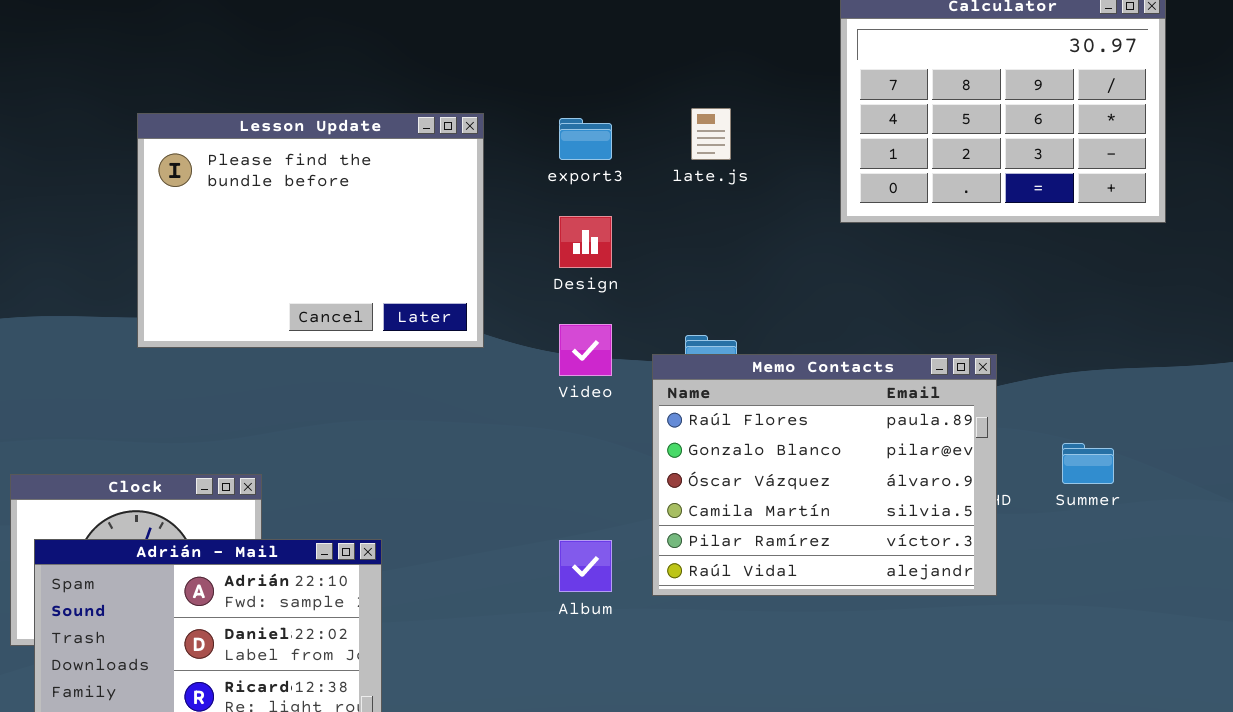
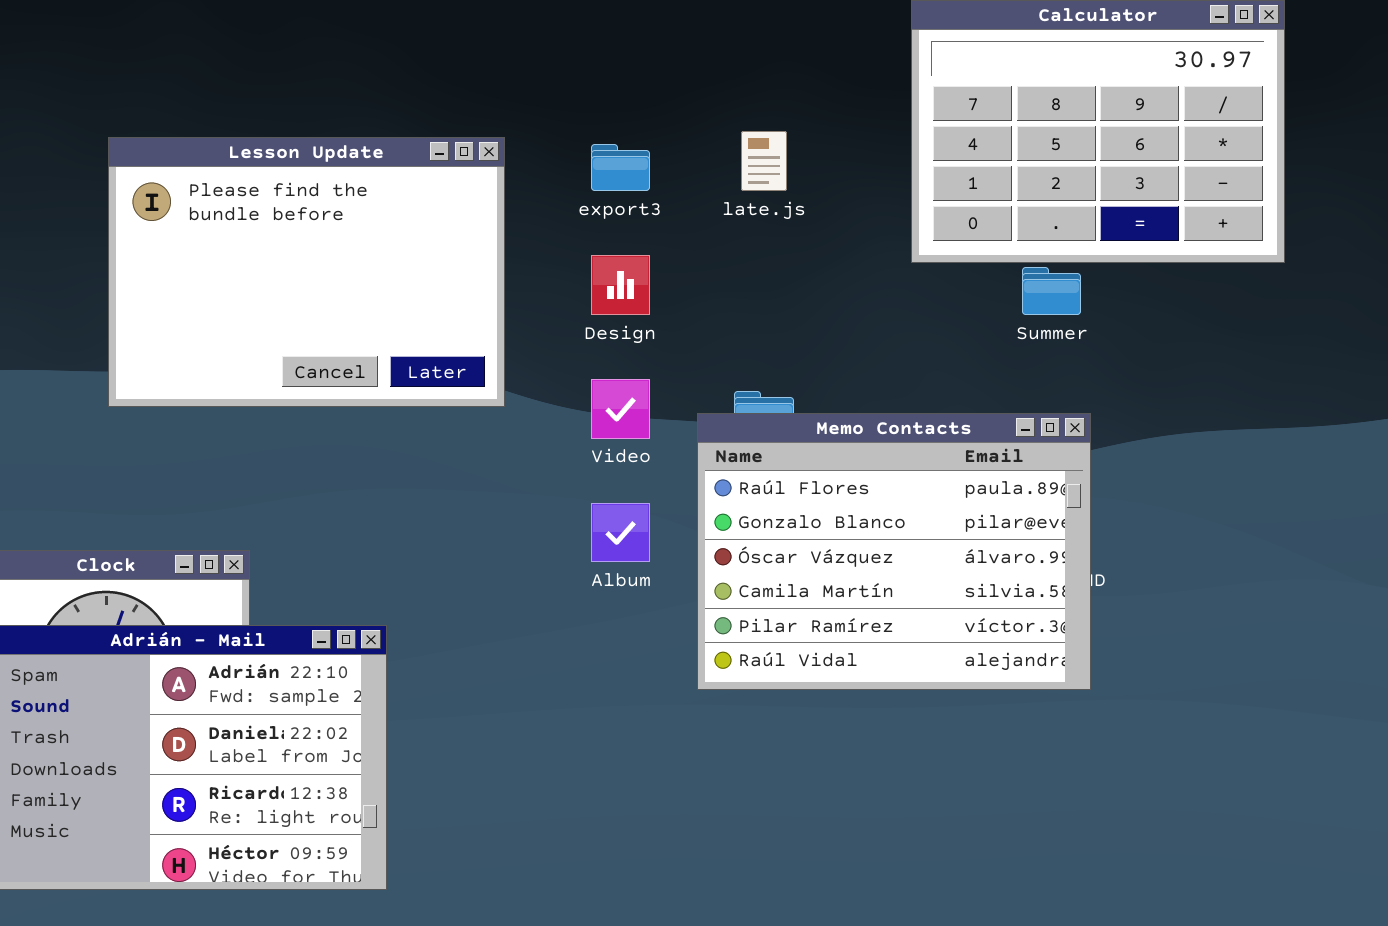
Summer: [1062,443,1114,484] -> [1022,267,1081,315], moved
Album: [559,540,612,592] -> [591,503,650,562], moved

